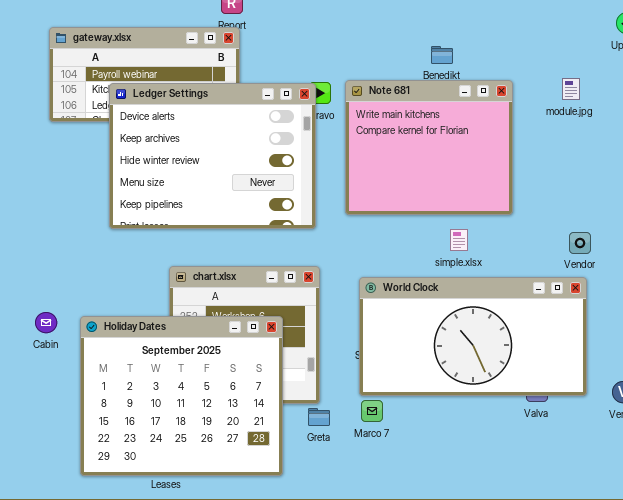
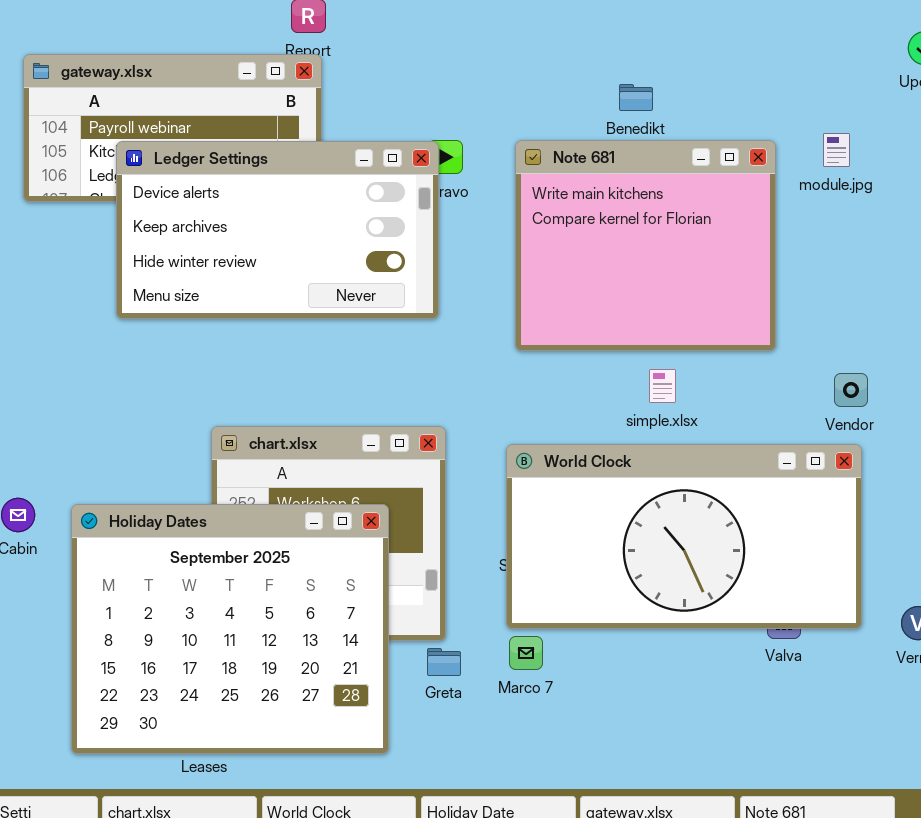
Note 681: [345,80,513,215] -> [515,140,776,351], moved
Ledger Settings: [109,83,316,229] -> [116,141,439,319], resized

